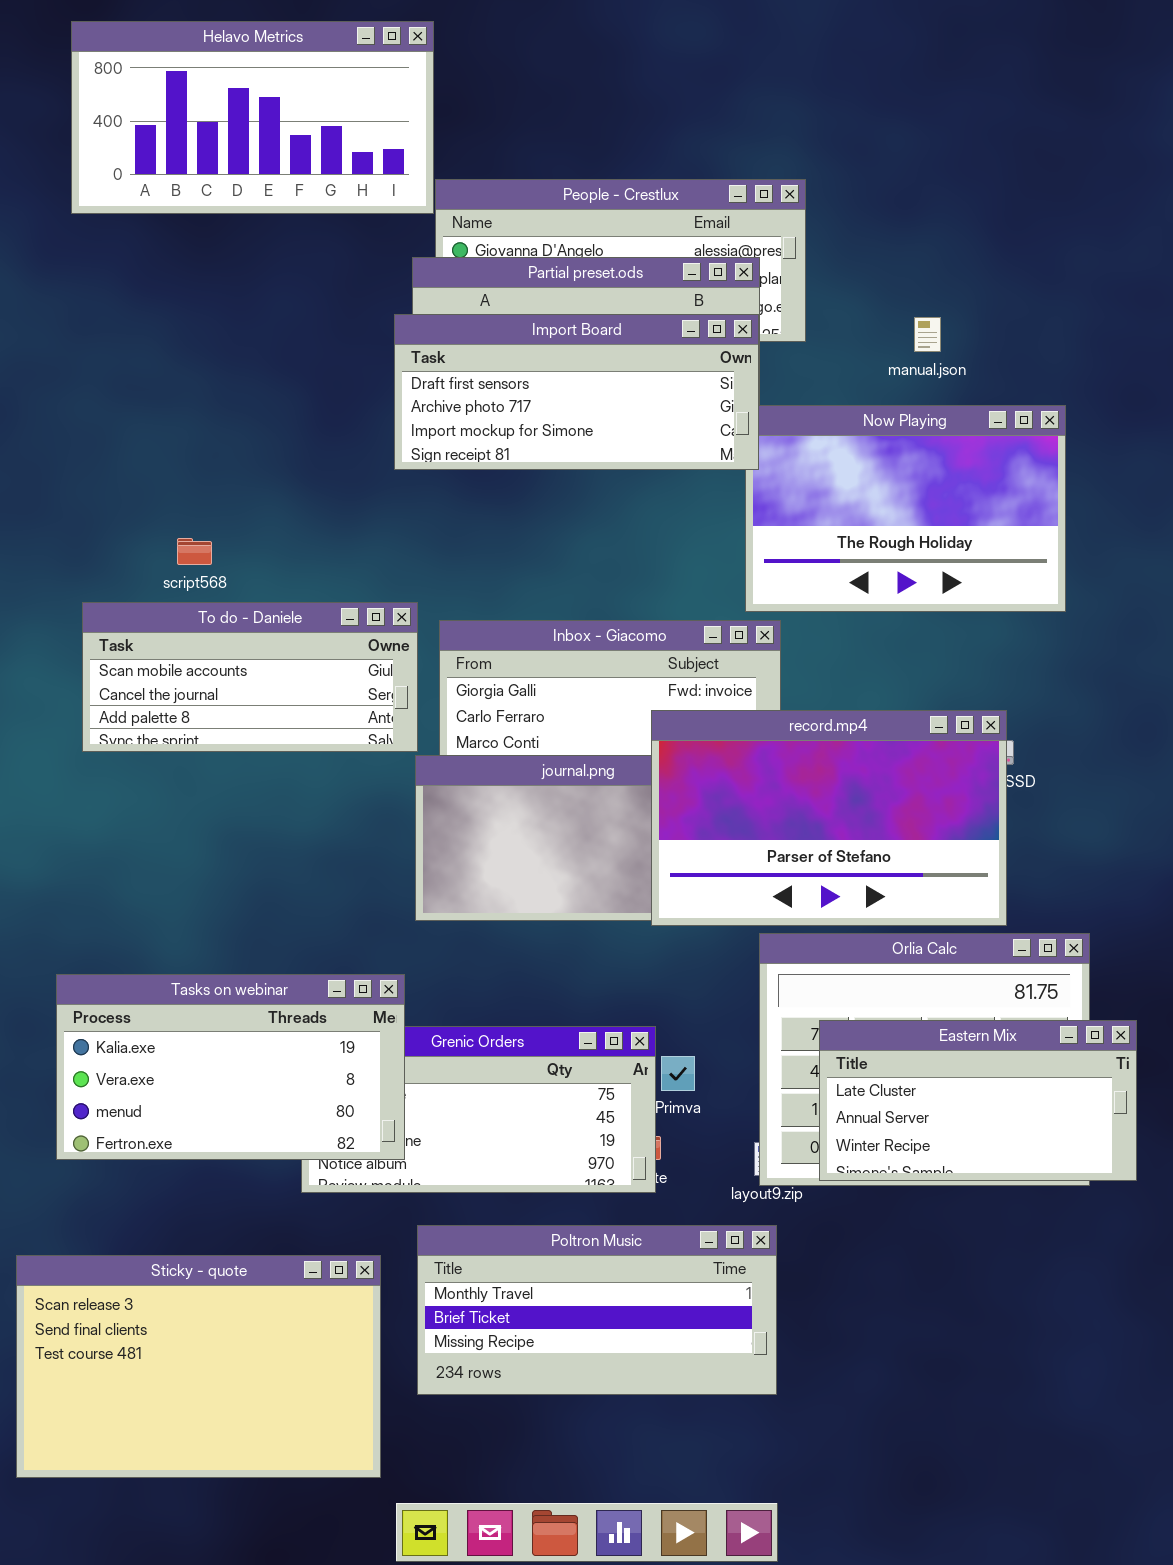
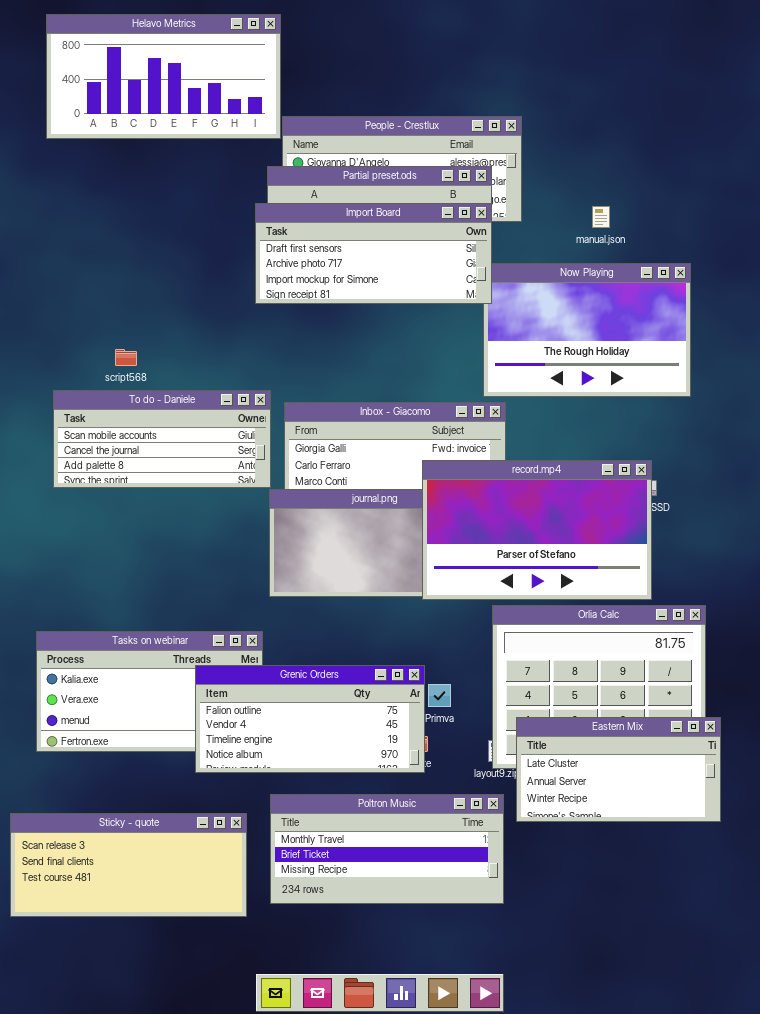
Eastern Mix: [819,1020,1137,1181] -> [516,717,721,822], moved
Grenic Orders: [301,1026,656,1193] -> [195,665,425,773], raised
Sticky - quote: [16,1255,381,1478] -> [10,813,247,917], resized

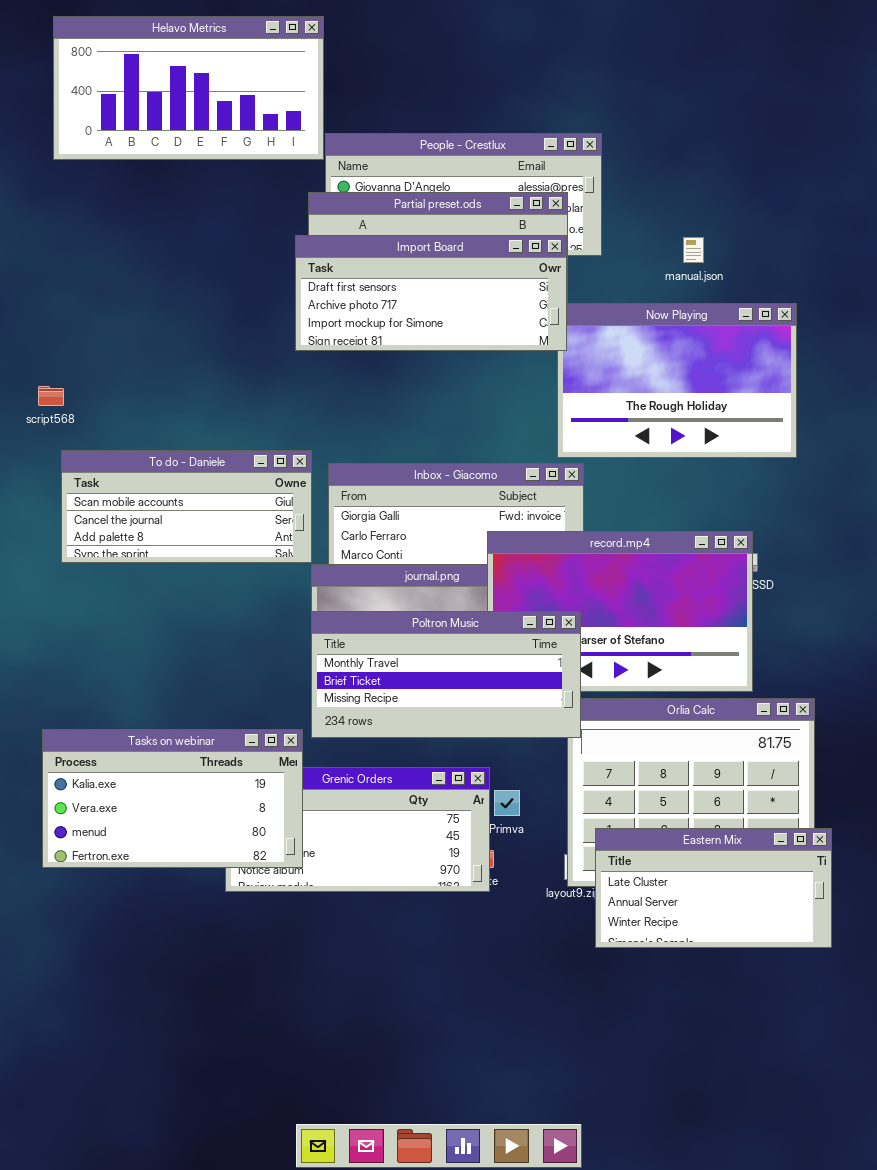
script568: [115,349,137,366] -> [38,386,64,406], moved
Tasks on webinar: [36,631,263,752] -> [42,729,303,868], raised
Poltron Music: [270,794,504,904] -> [311,611,581,738], moved
Sticky - quote: [10,813,247,917] -> none, closed

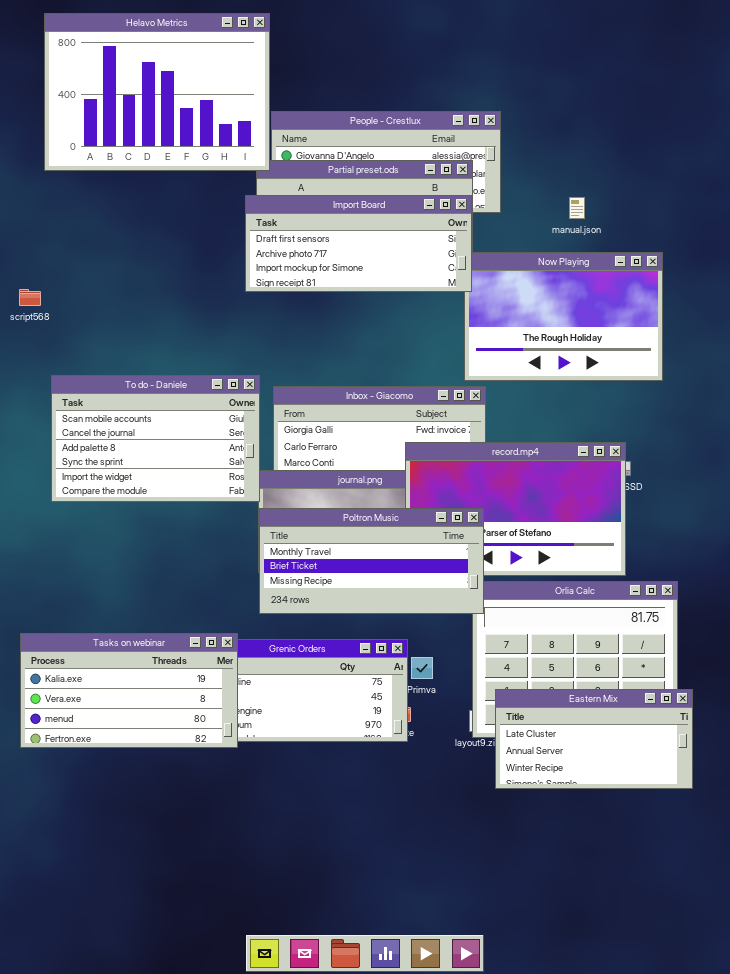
Helavo Metrics: [53,16,324,160] -> [44,13,270,171], resized
script568: [38,386,64,406] -> [19,289,41,306], moved
To do - Daniele: [61,450,312,563] -> [51,375,260,502], resized
Tasks on webinar: [42,729,303,868] -> [20,633,238,748], moved

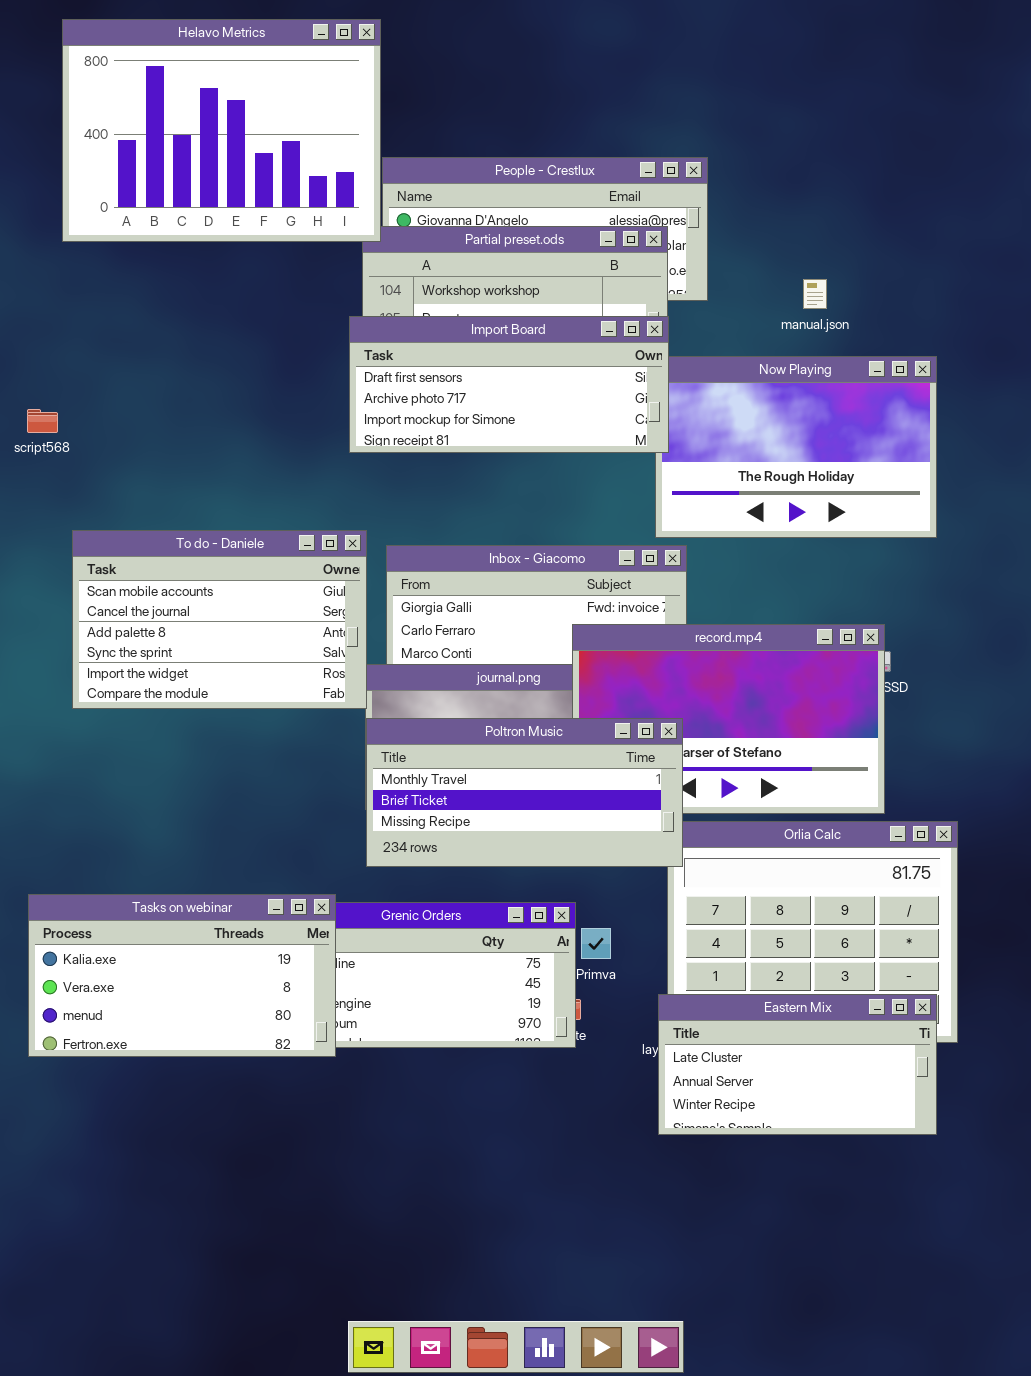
Import Board: [245,195,472,292] -> [349,316,669,453], moved
Eastern Mix: [495,689,693,789] -> [658,994,937,1135], moved

